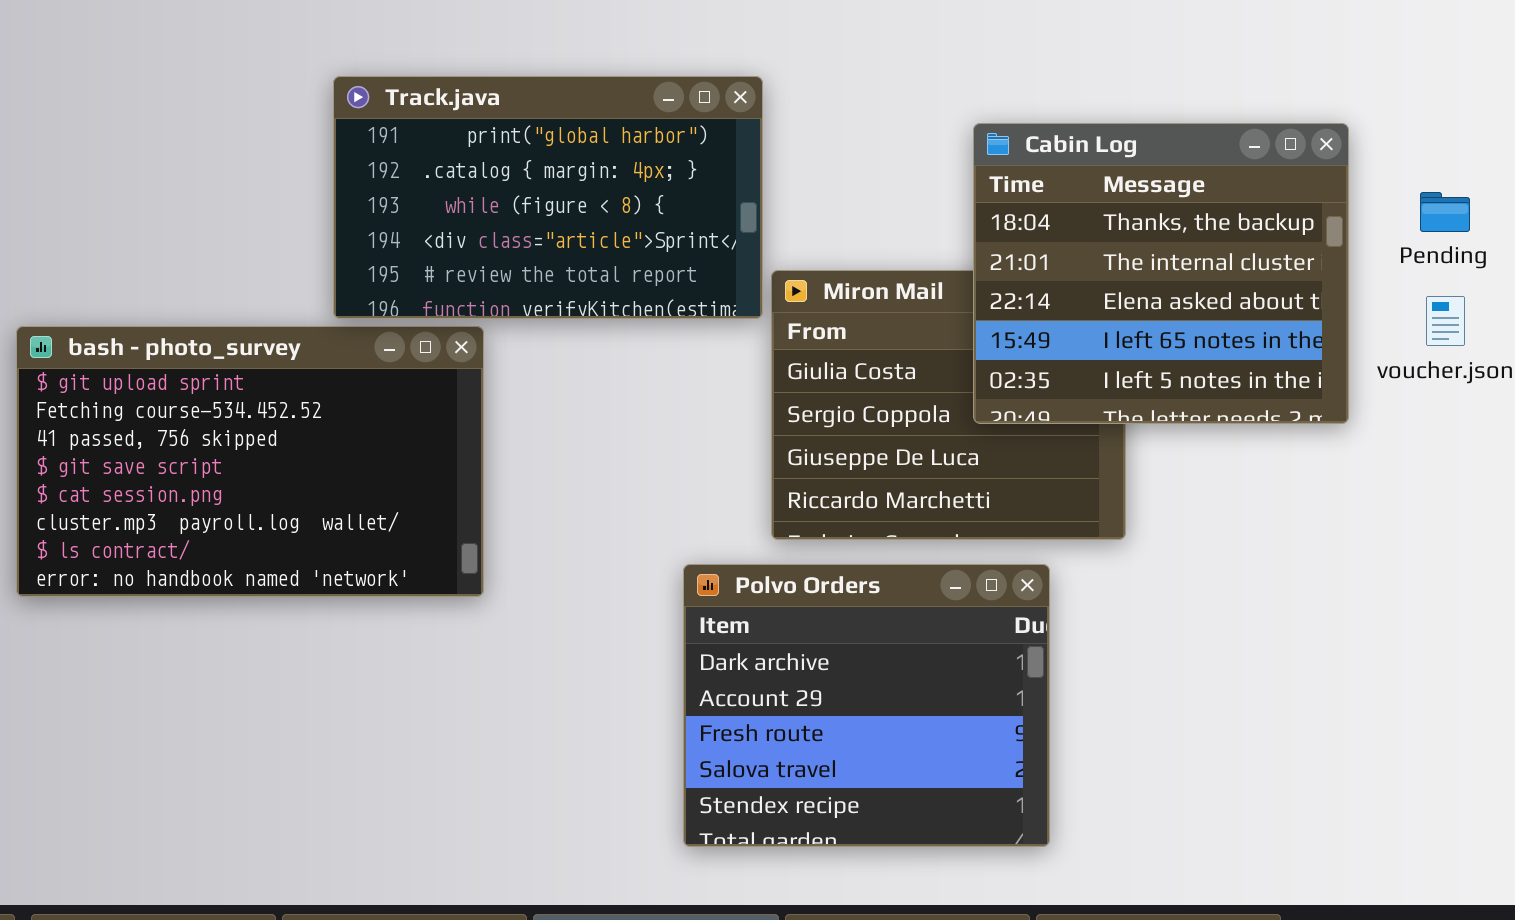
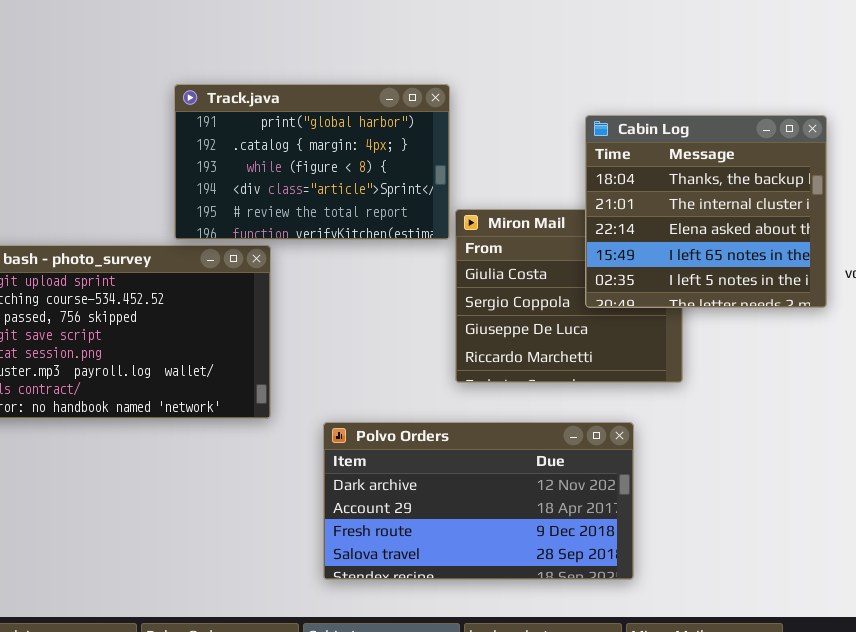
Polvo Orders: [683,564,1050,847] -> [323,422,634,580], resized

